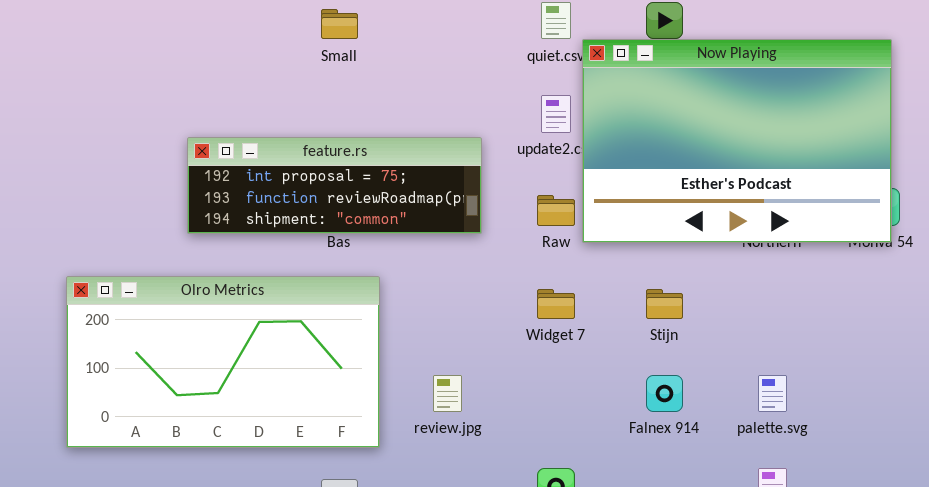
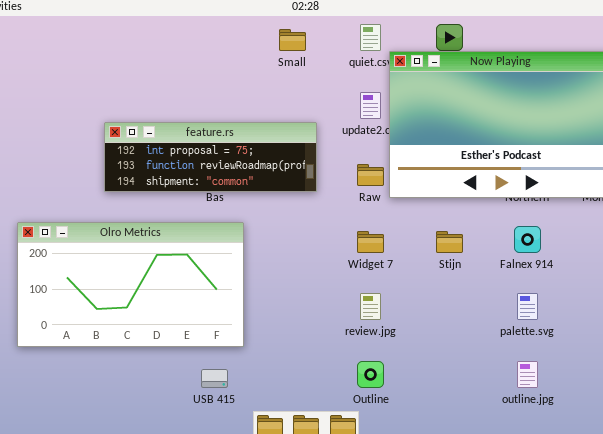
Small: [321,9,358,39] -> [279,29,306,51], moved
review.jpg: [433,375,462,412] -> [360,293,381,320], moved
Falnex 914: [646,375,683,412] -> [514,226,541,253], moved

